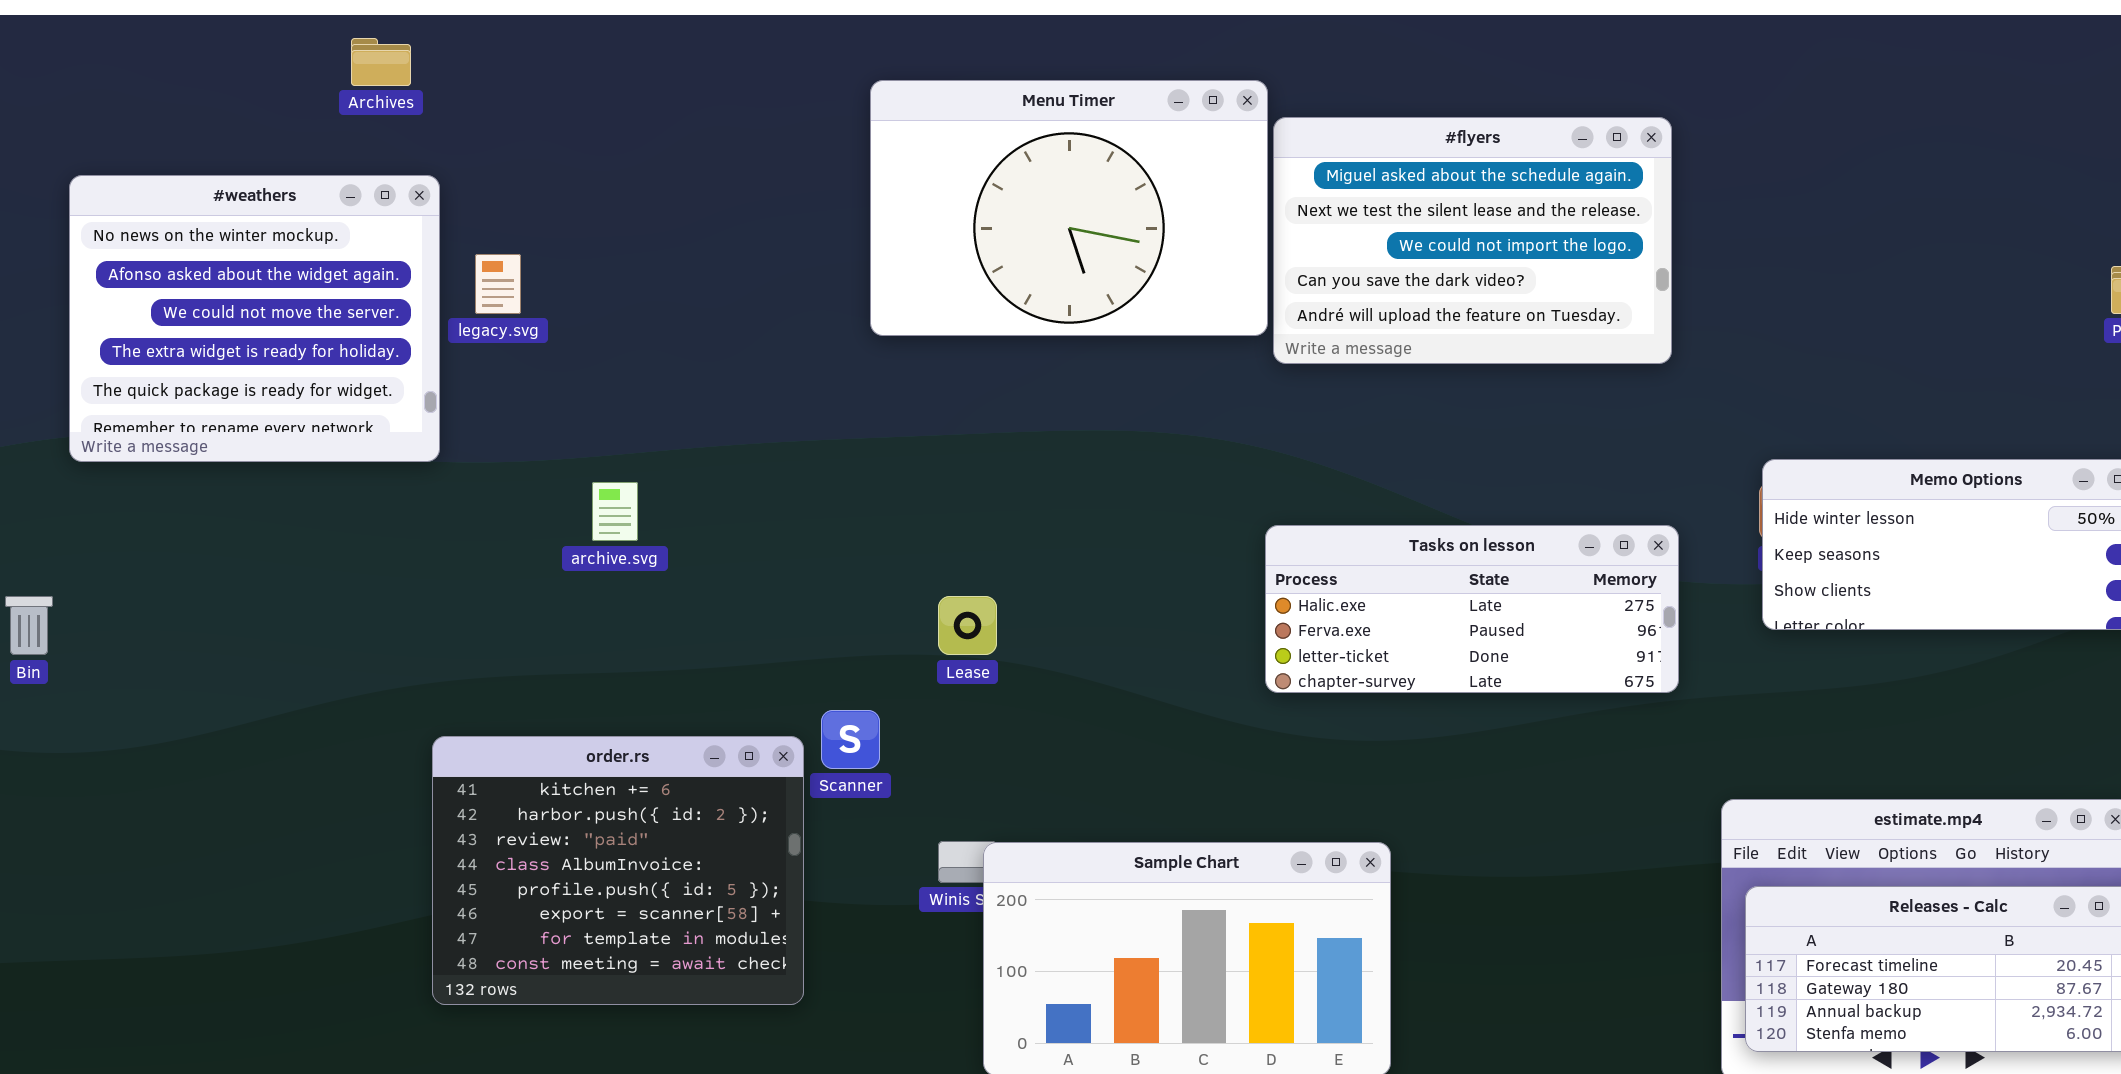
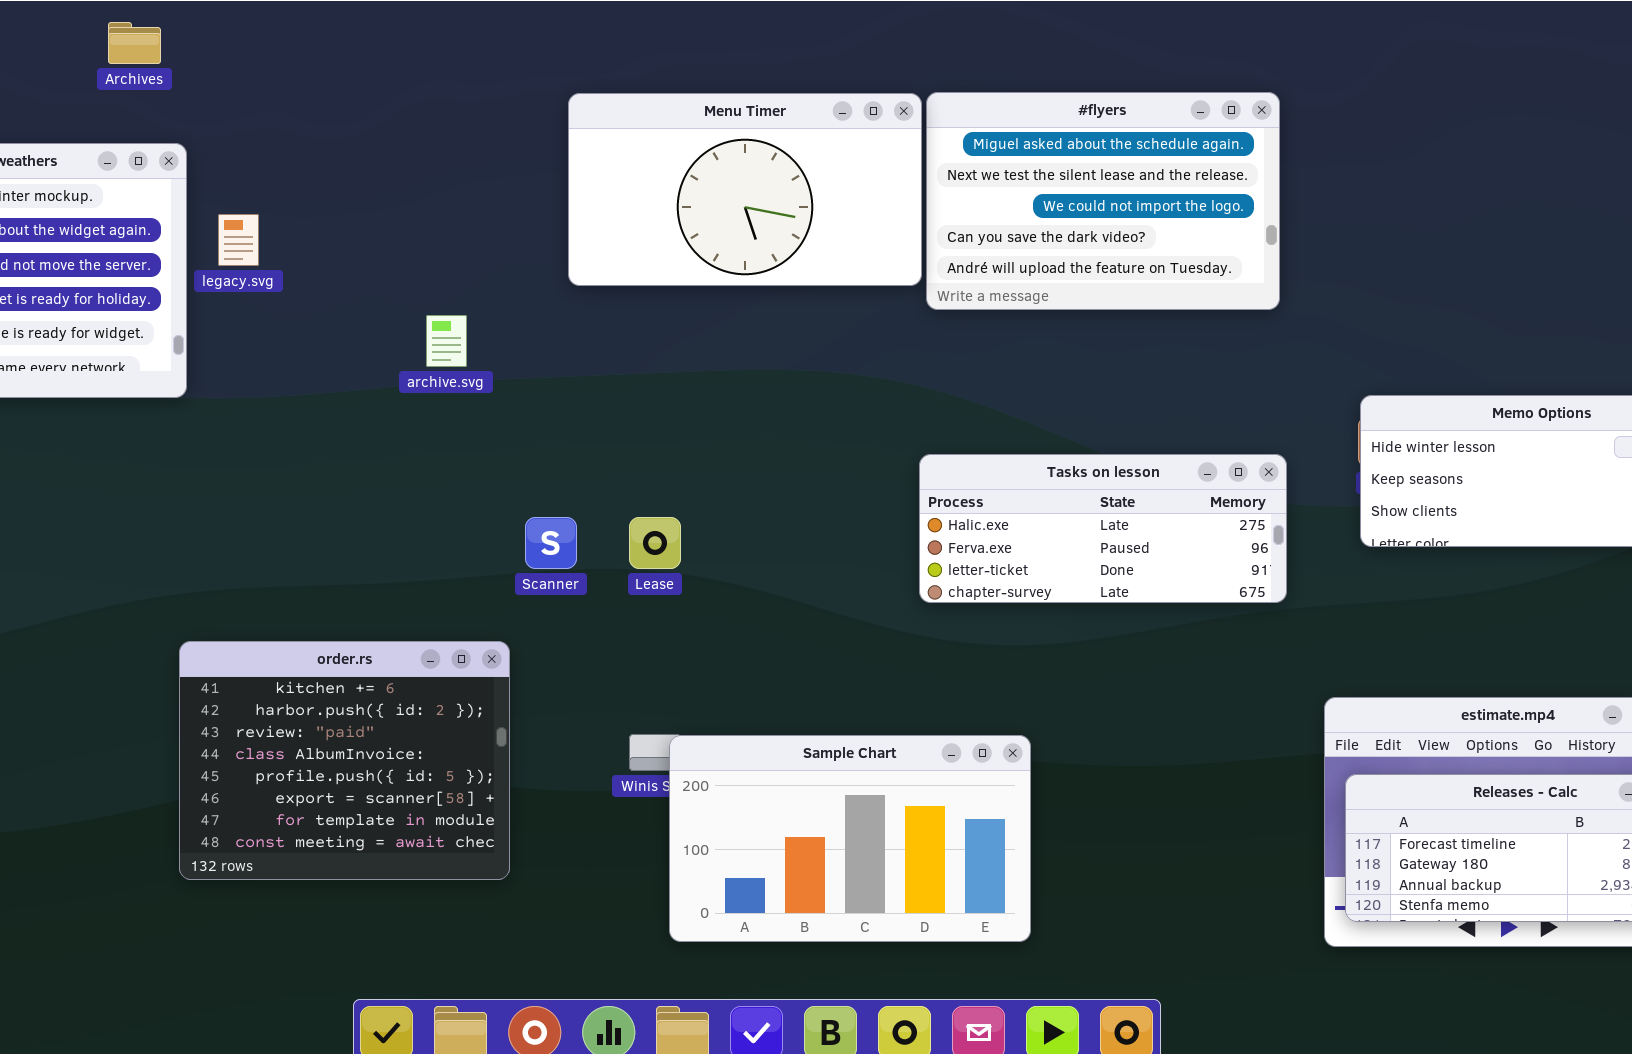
Menu Timer: [870,80,1268,336] -> [568,93,922,286], resized
archive.svg: [592,482,638,541] -> [426,315,467,367], moved
Scanner: [821,710,880,769] -> [525,517,577,569], moved

